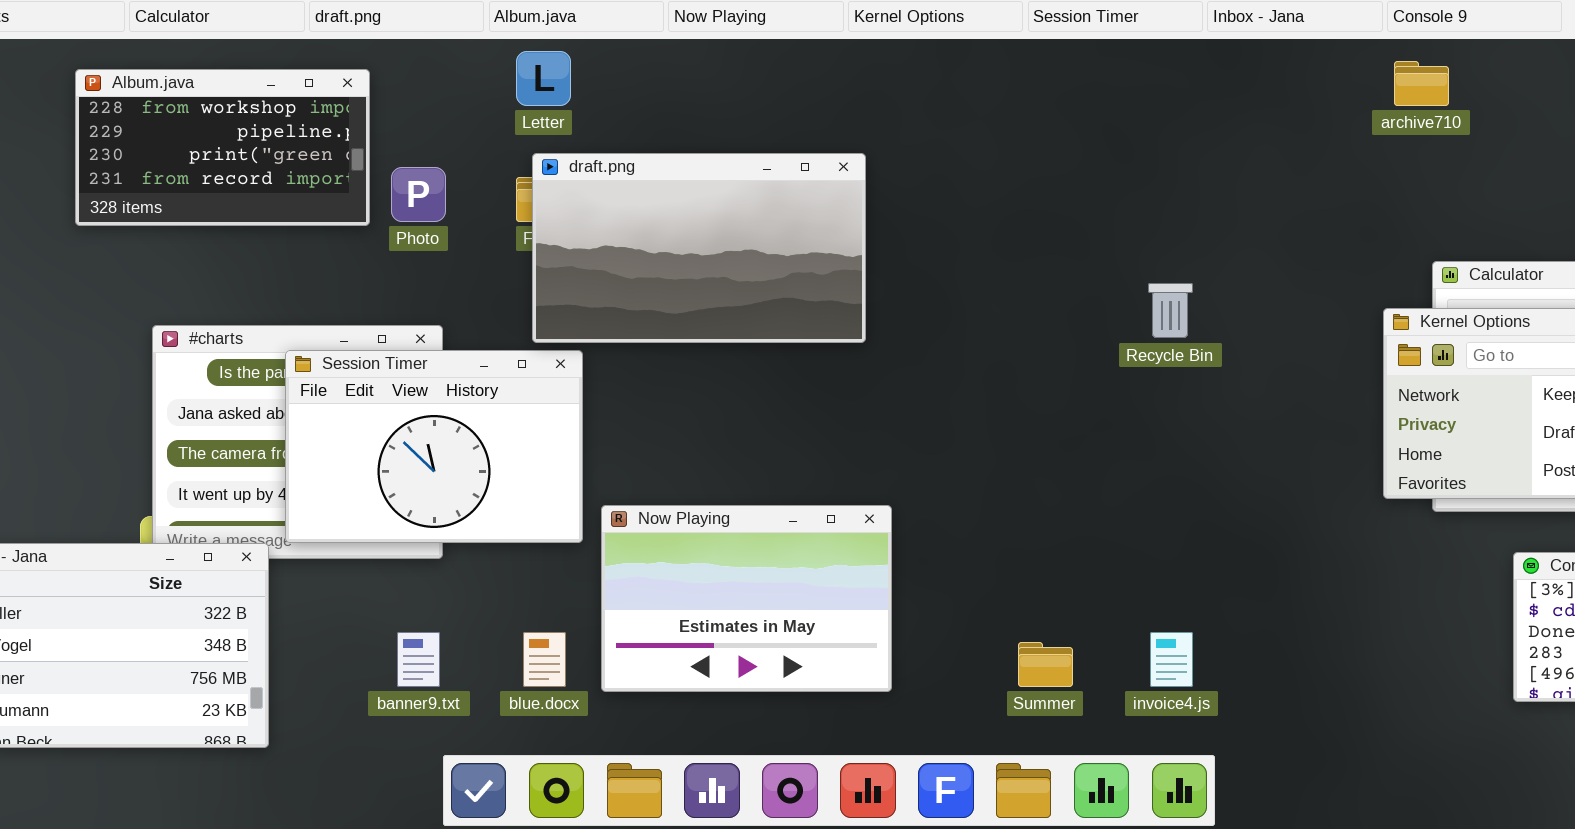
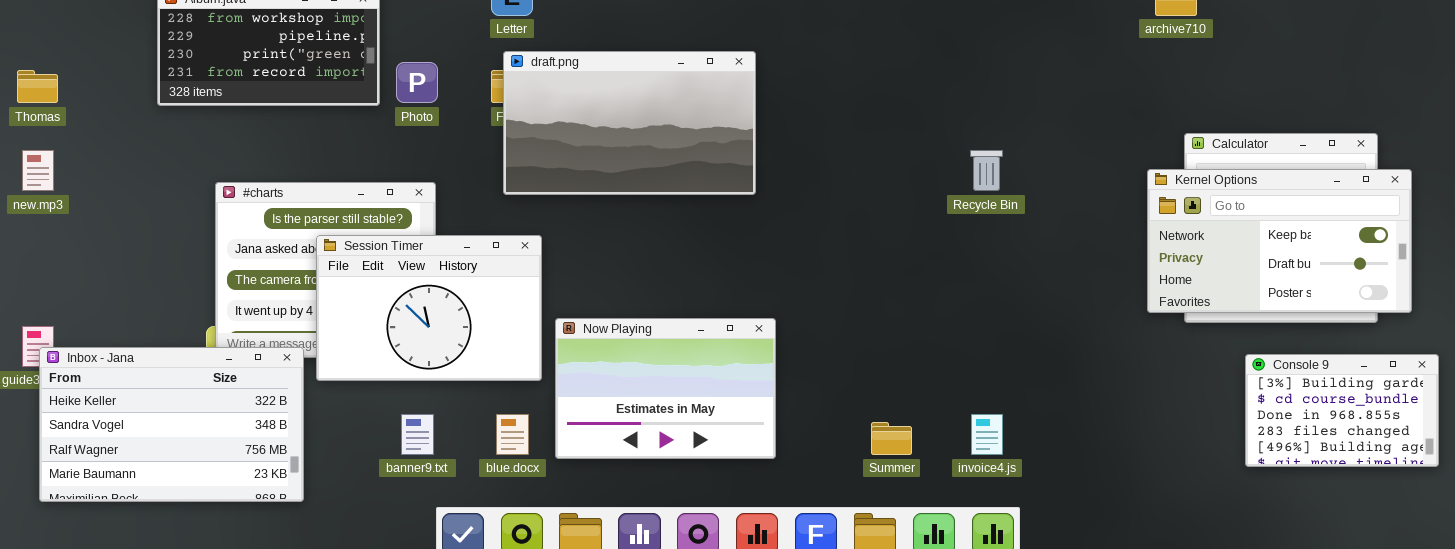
Session Timer: [285,350,583,543] -> [316,235,542,381], moved

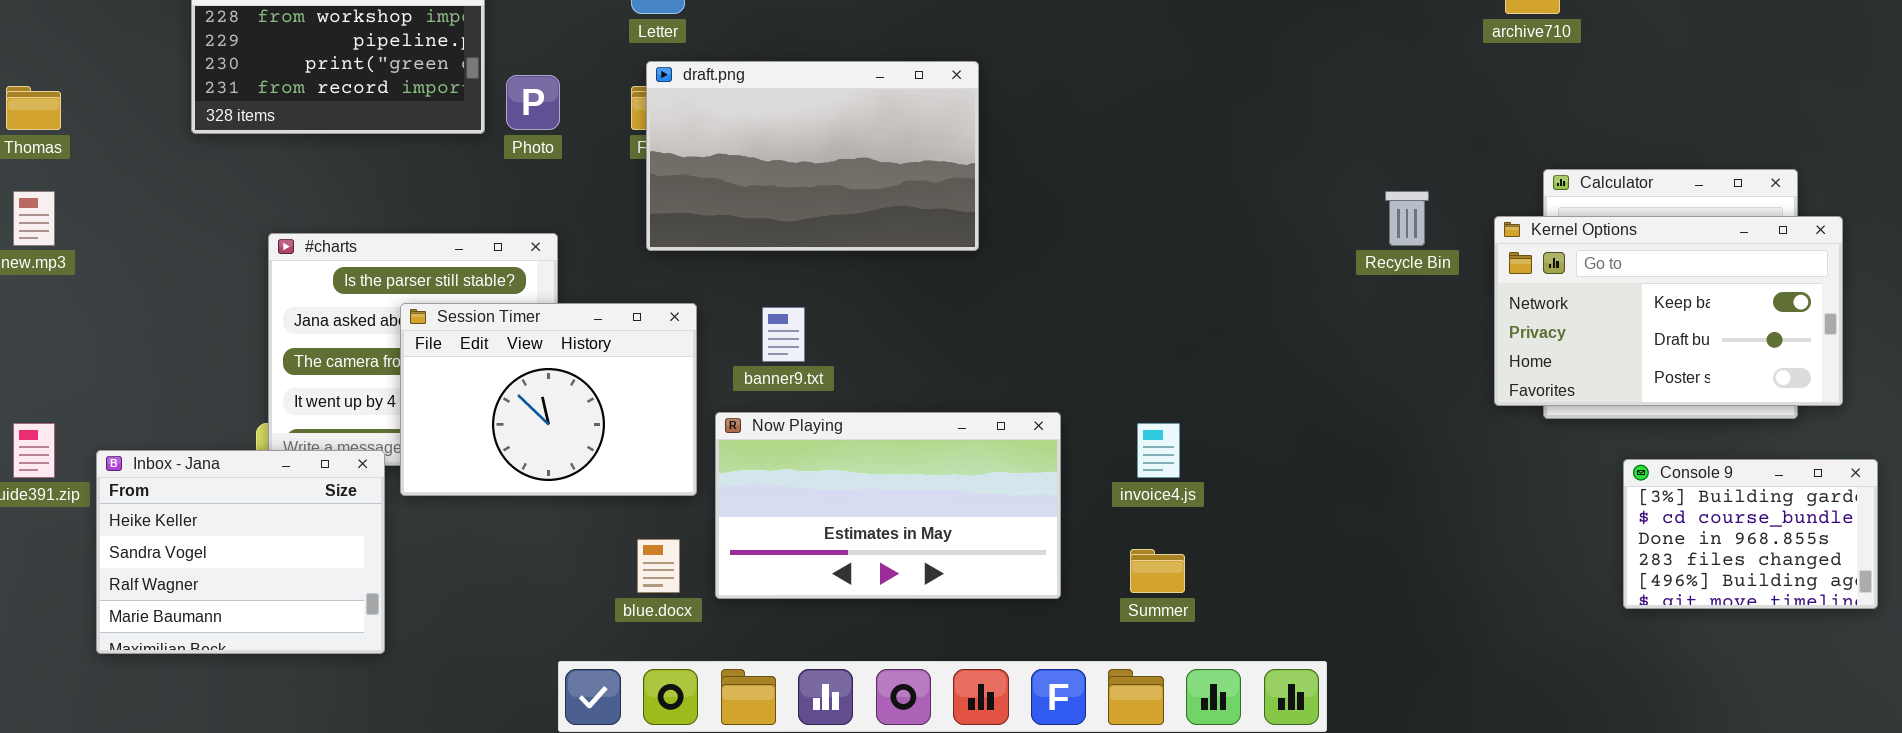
Recycle Bin: [970,150,1003,191] -> [1385,191,1429,246], moved
Now Playing: [555,318,776,459] -> [715,412,1061,599], resized
Inbox - Jana: [39,347,304,502] -> [96,450,385,654], resized
banner9.txt: [401,414,434,455] -> [762,307,805,362], moved
invoice4.js: [971,414,1003,455] -> [1137,423,1180,478], moved

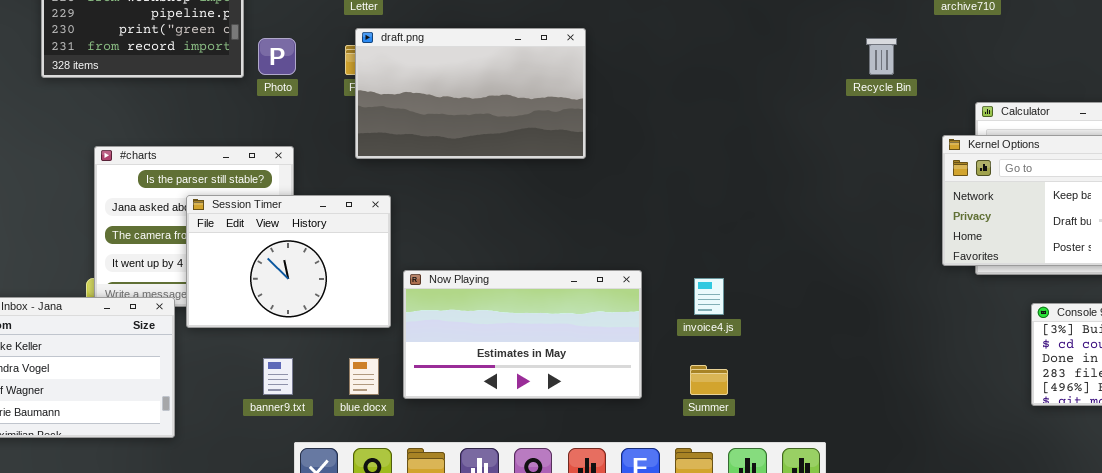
Recycle Bin: [1385,191,1429,246] -> [866,38,897,75], moved
banner9.txt: [762,307,805,362] -> [263,358,293,395], moved

